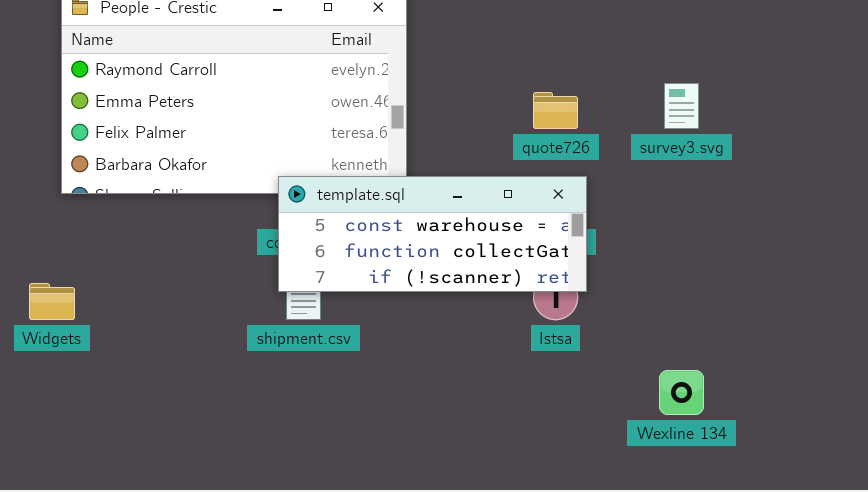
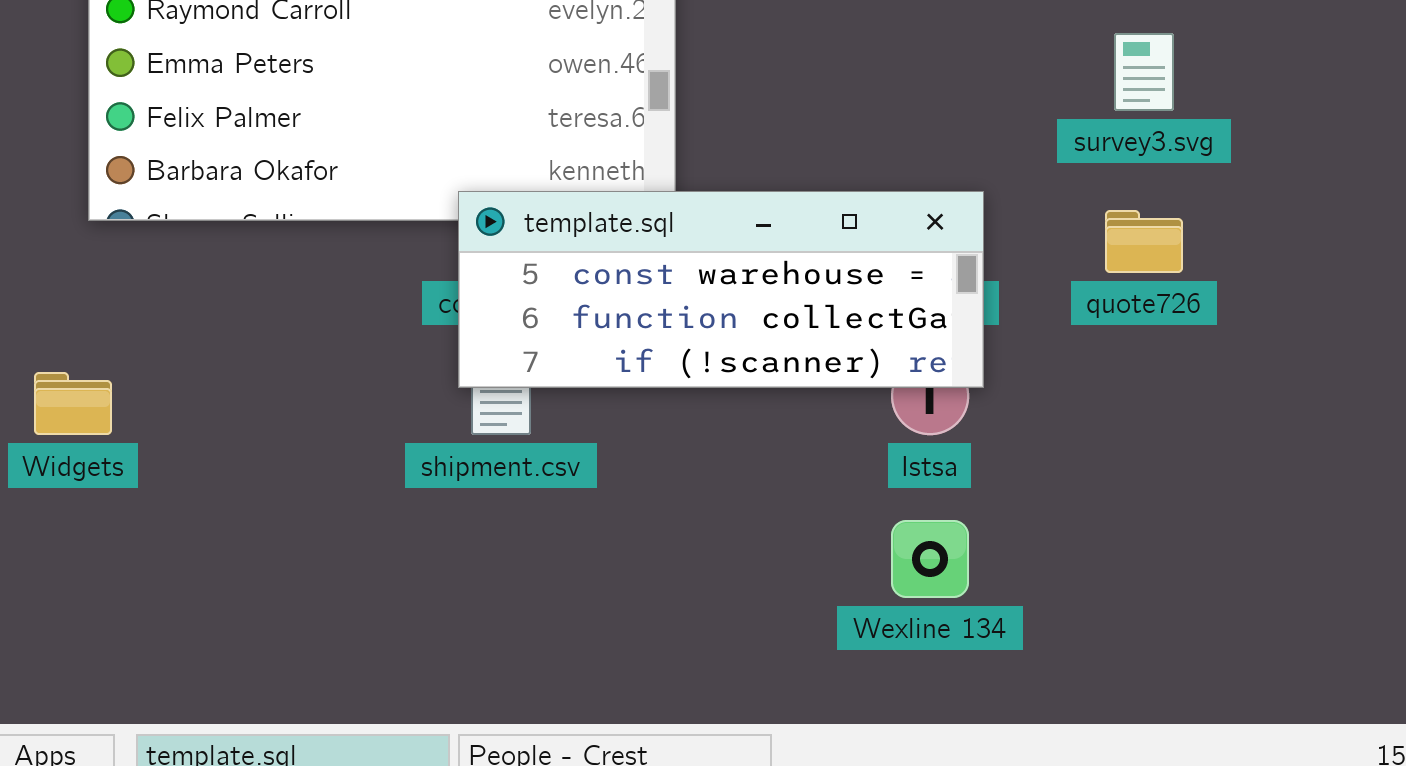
quote726: [533,92,578,129] -> [1105,210,1183,273], moved
Wexline 134: [659,370,704,415] -> [891,520,969,598], moved

